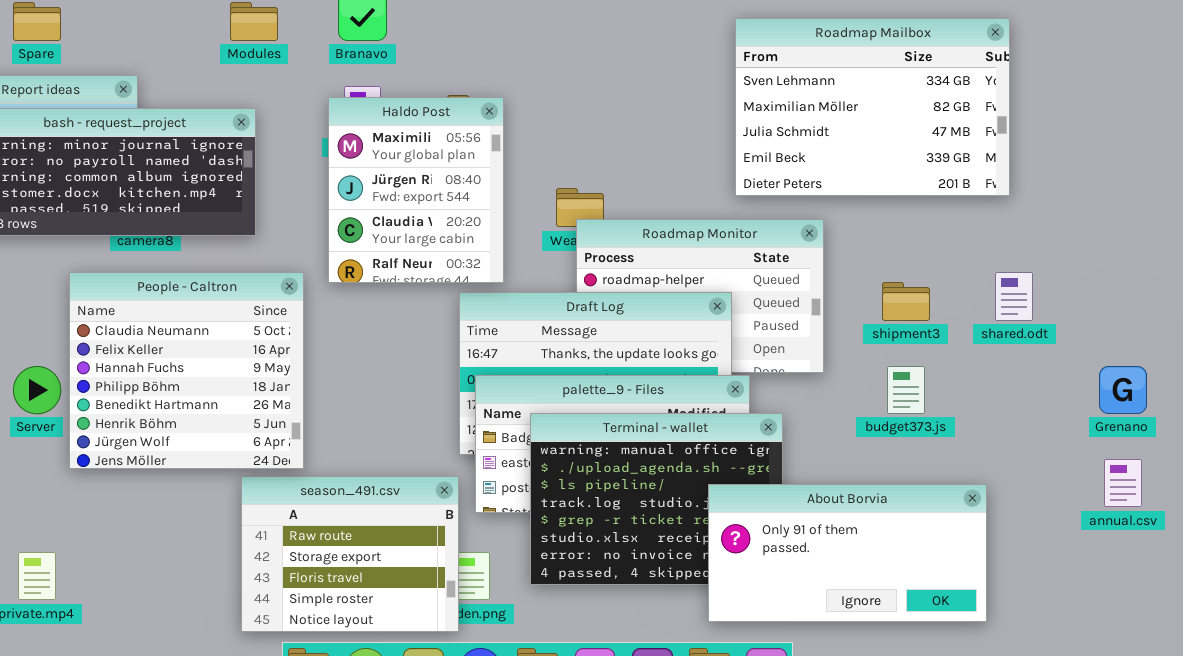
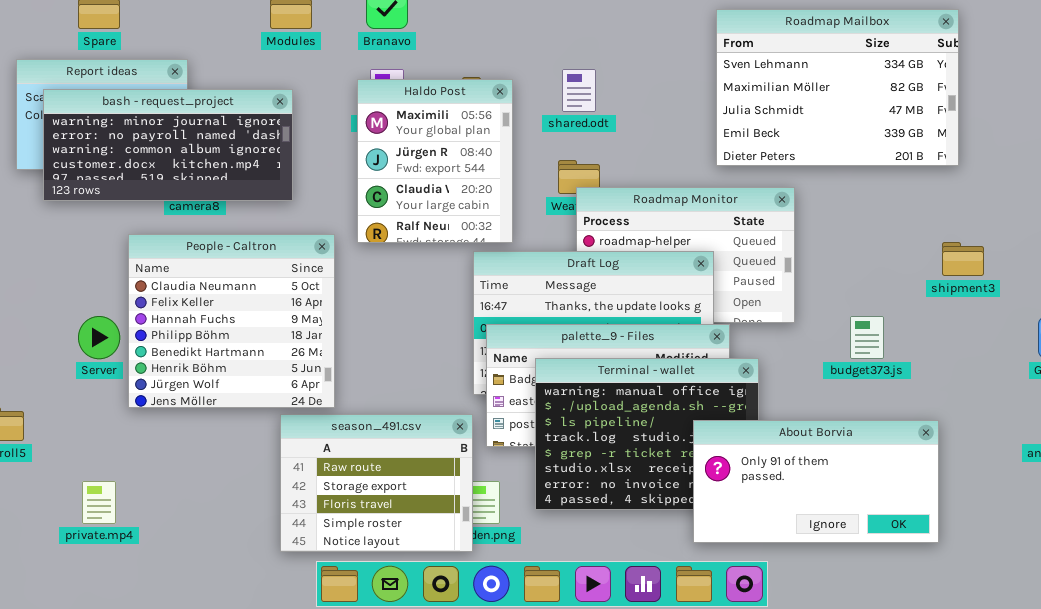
shared.odt: [995,272,1033,321] -> [562,69,596,112], moved
shipment3: [882,282,930,321] -> [942,242,984,276], moved

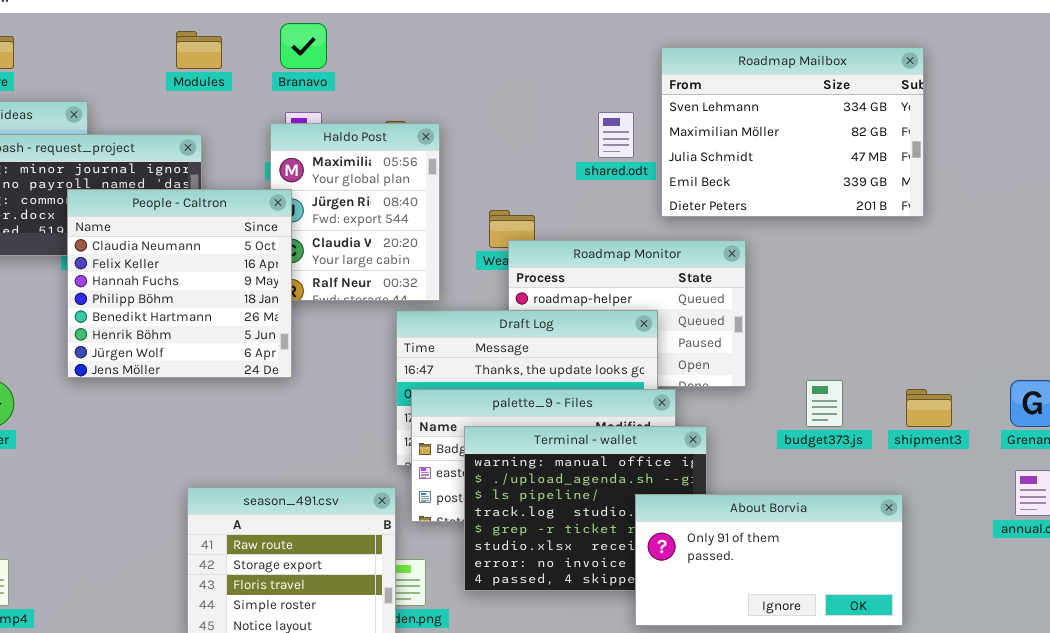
shared.odt: [562,69,596,112] -> [598,112,634,158], moved
People - Caltron: [128,234,335,408] -> [67,189,292,378], moved
shipment3: [942,242,984,276] -> [906,389,952,427], moved

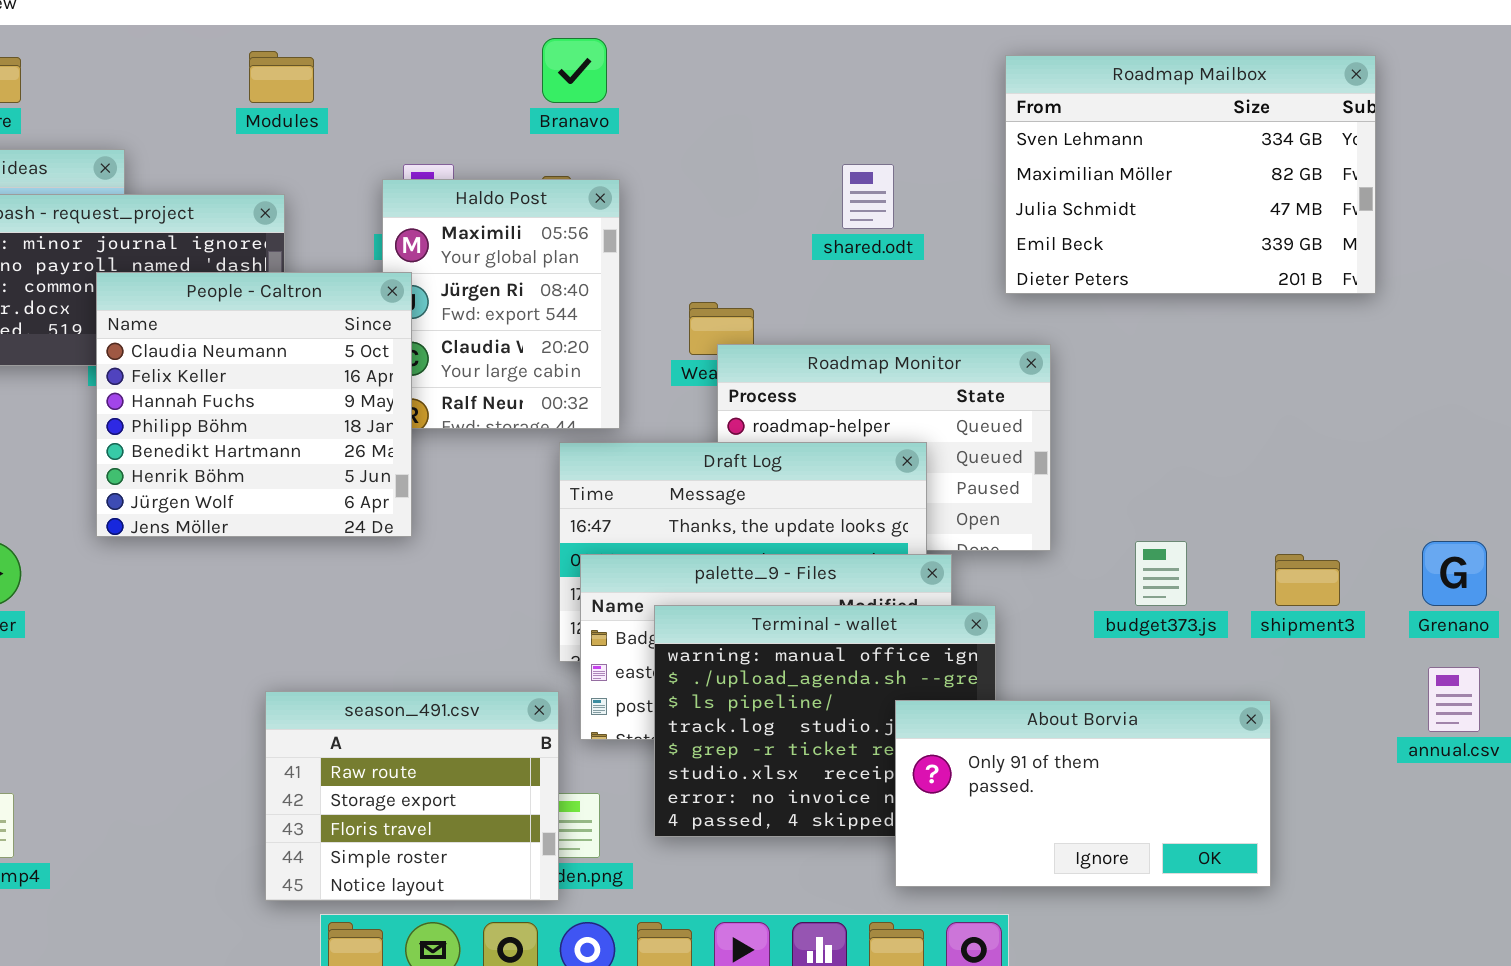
Branavo: [280,23,327,69] -> [542,38,607,103], moved
Roadmap Mailbox: [661,47,924,217] -> [1005,55,1376,294], moved

